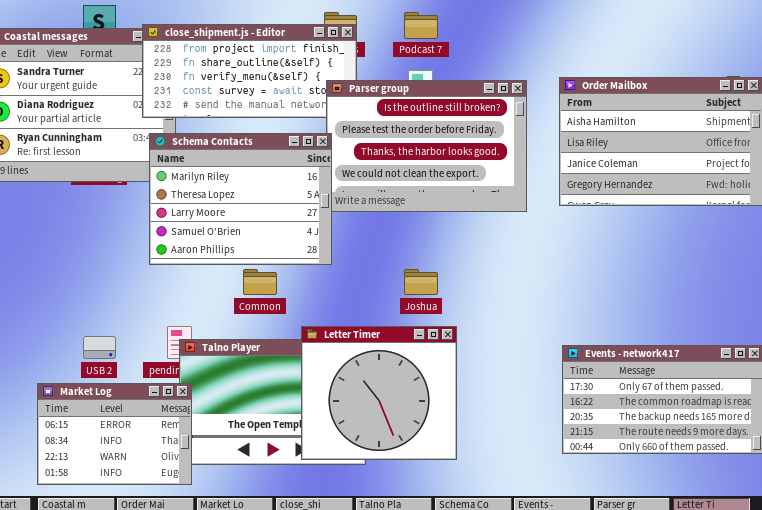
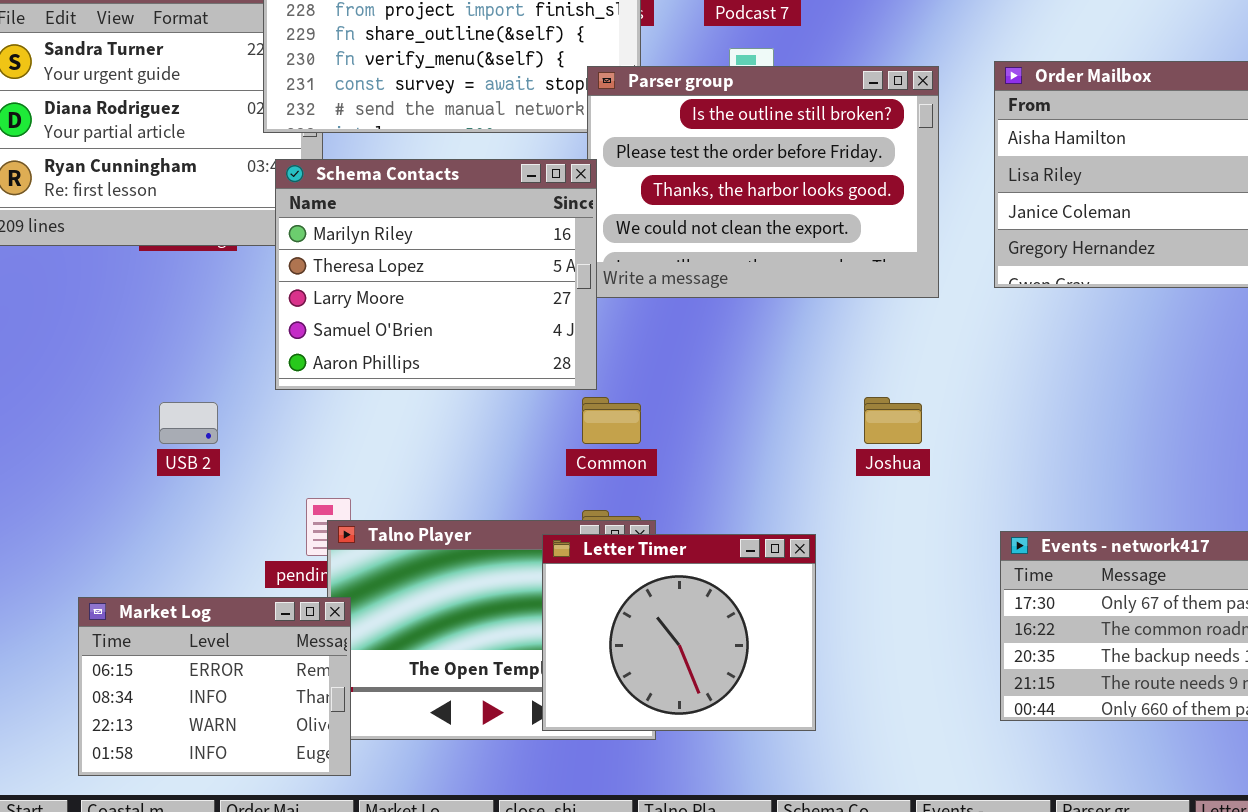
Common: [243,269,277,295] -> [582,397,641,444], moved
Joshua: [404,269,438,295] -> [864,397,922,444], moved
Letter Timer: [301,326,457,460] -> [542,534,816,731], resized
USB 2: [83,336,116,359] -> [159,402,218,444], moved

